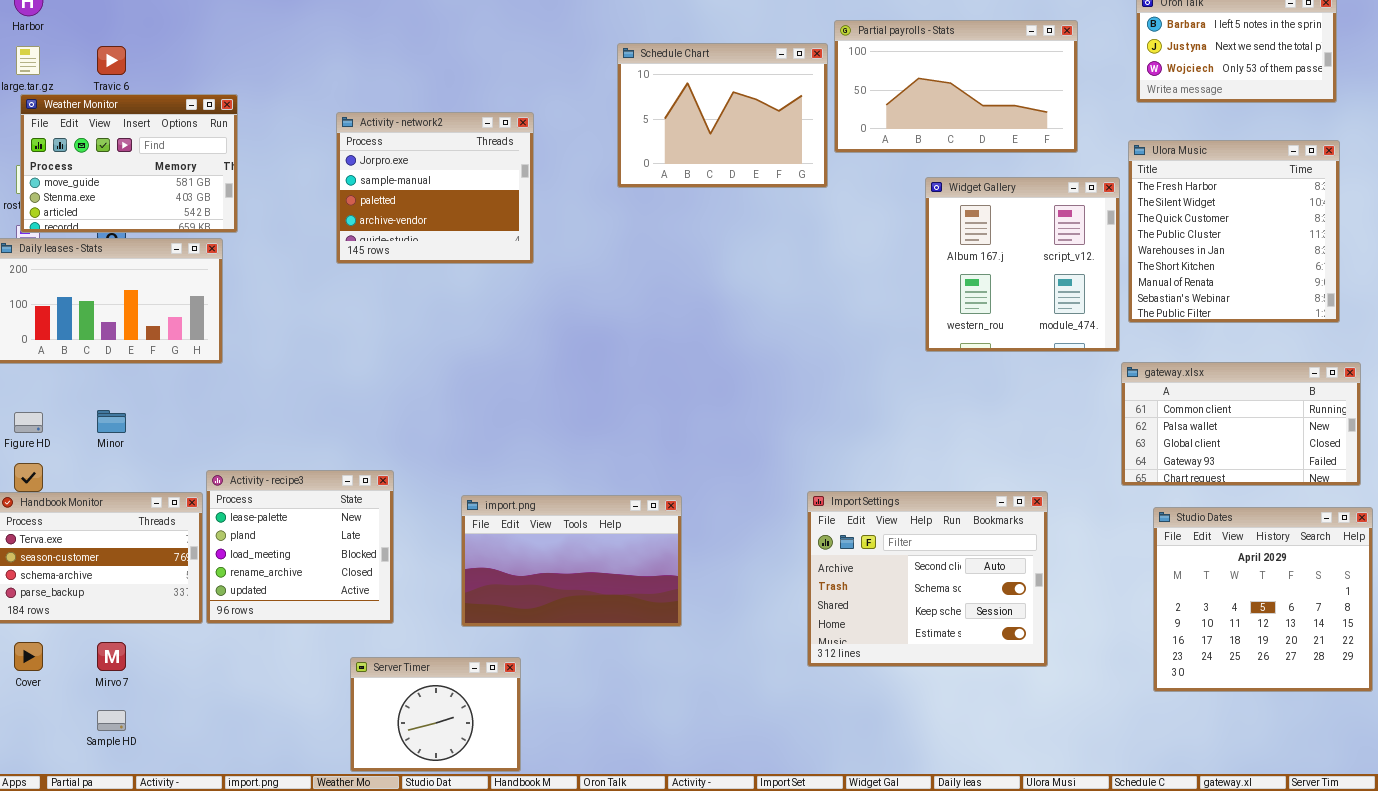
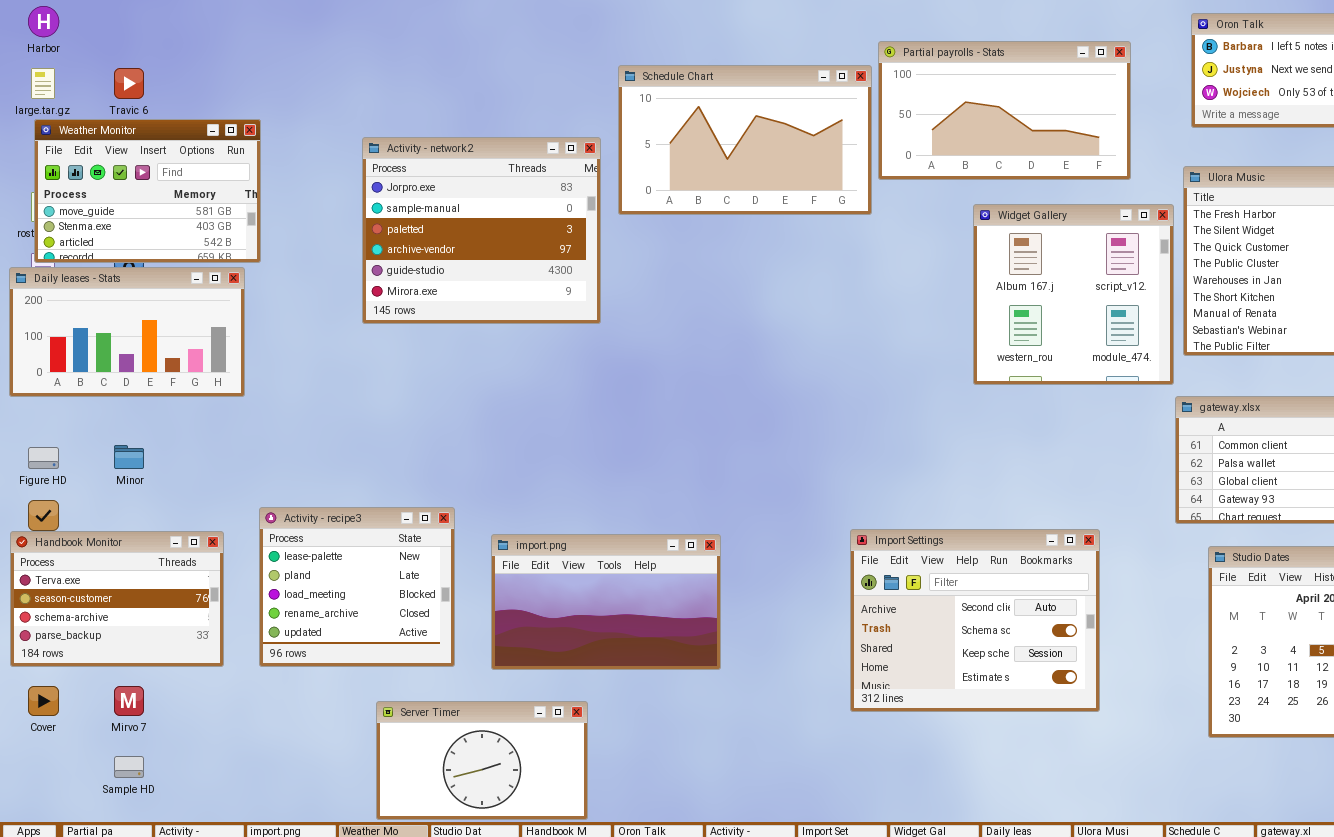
Schedule Chart: [617,43,828,188] -> [618,65,872,215], resized
Activity - network2: [336,112,534,264] -> [362,137,601,324], resized
Activity - recipe3: [206,470,394,624] -> [259,507,455,667], moved
Server Timer: [350,657,521,772] -> [376,701,588,820], resized

